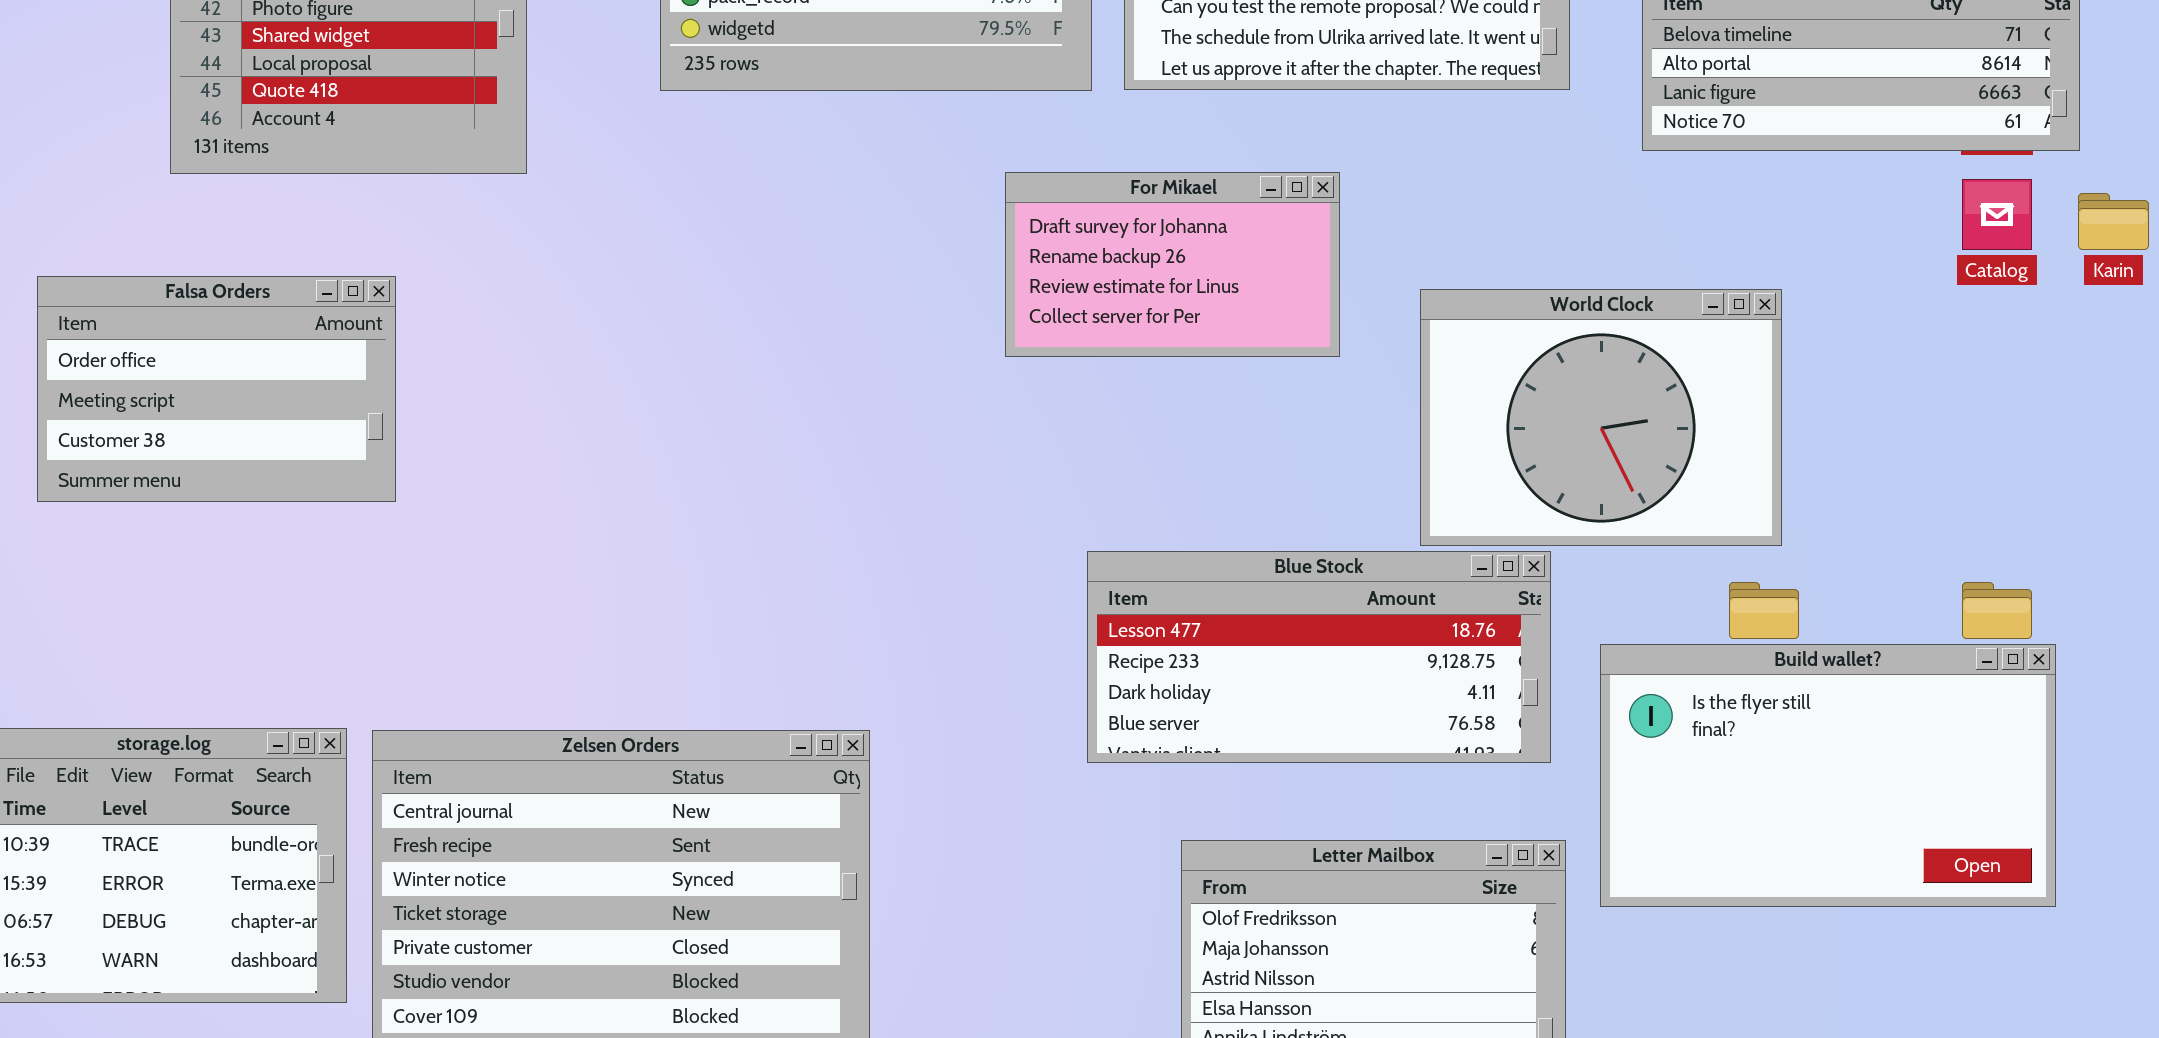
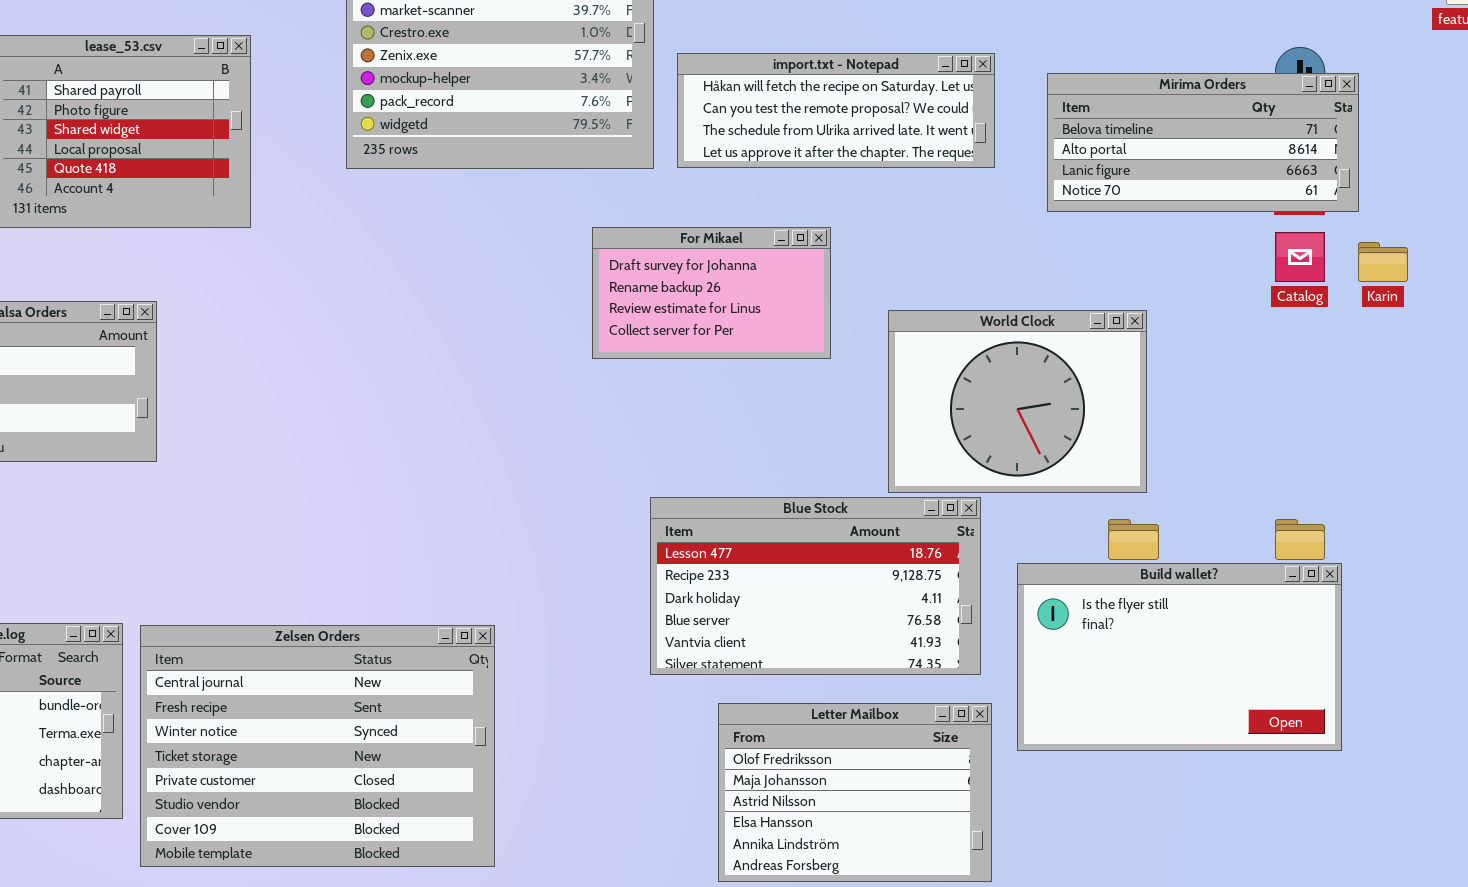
Blue Stock: [1087,551,1551,763] -> [650,497,981,675], resized

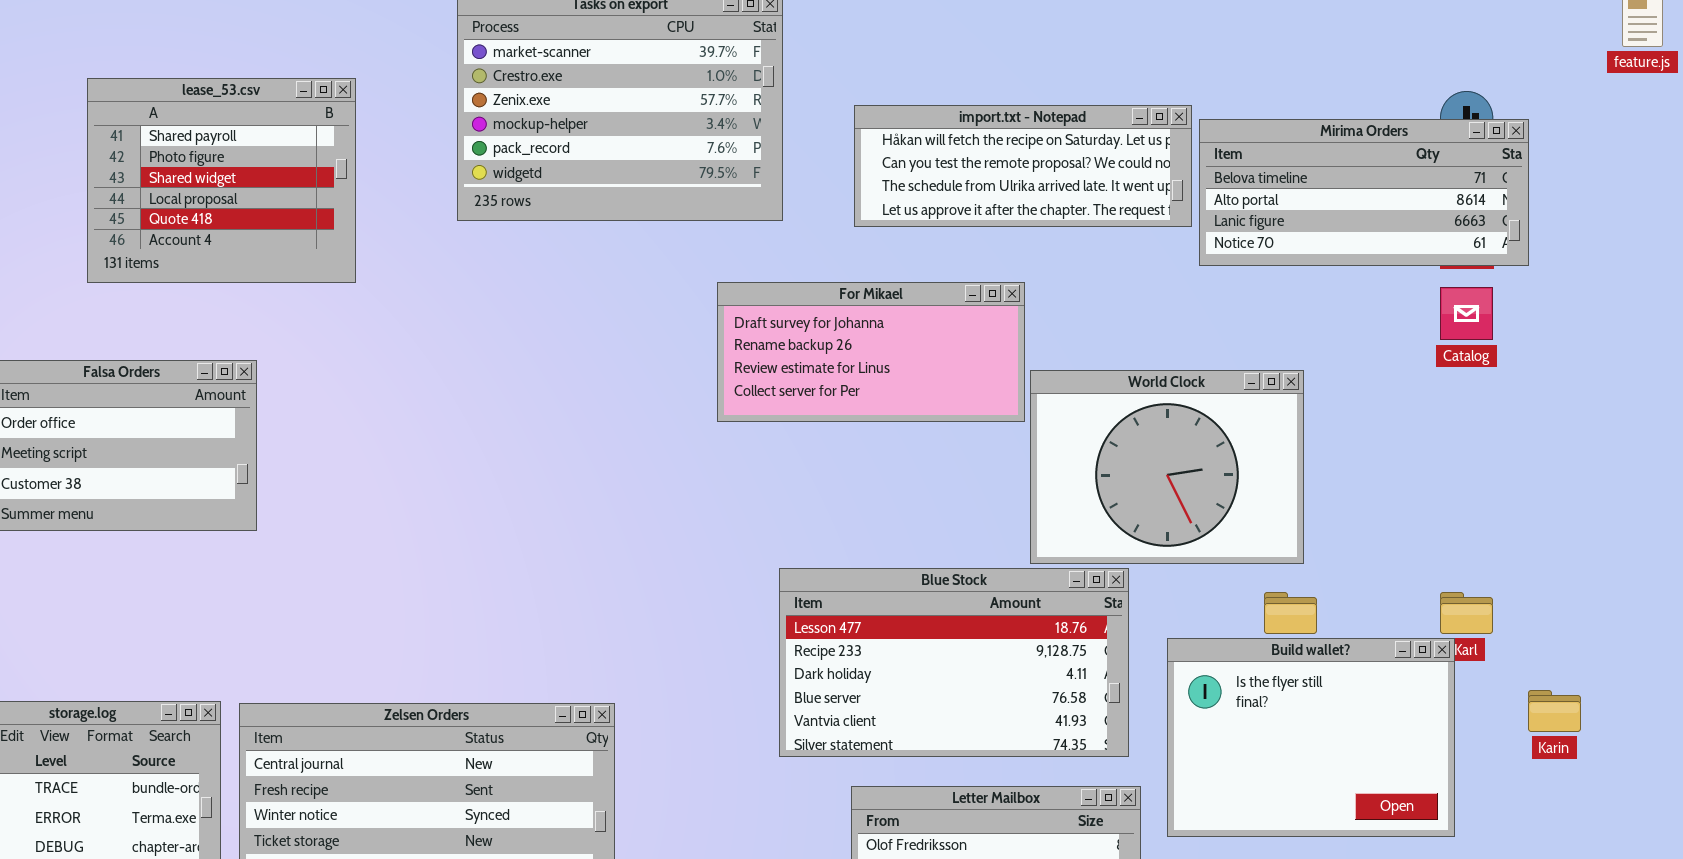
import.txt - Notepad: [677,53,995,168] -> [854,105,1192,227], moved
For Mikael: [592,227,831,359] -> [717,282,1025,422], resized
Karin: [1358,242,1408,282] -> [1528,690,1581,732], moved
Build wallet?: [1017,563,1342,751] -> [1167,638,1455,837], resized

